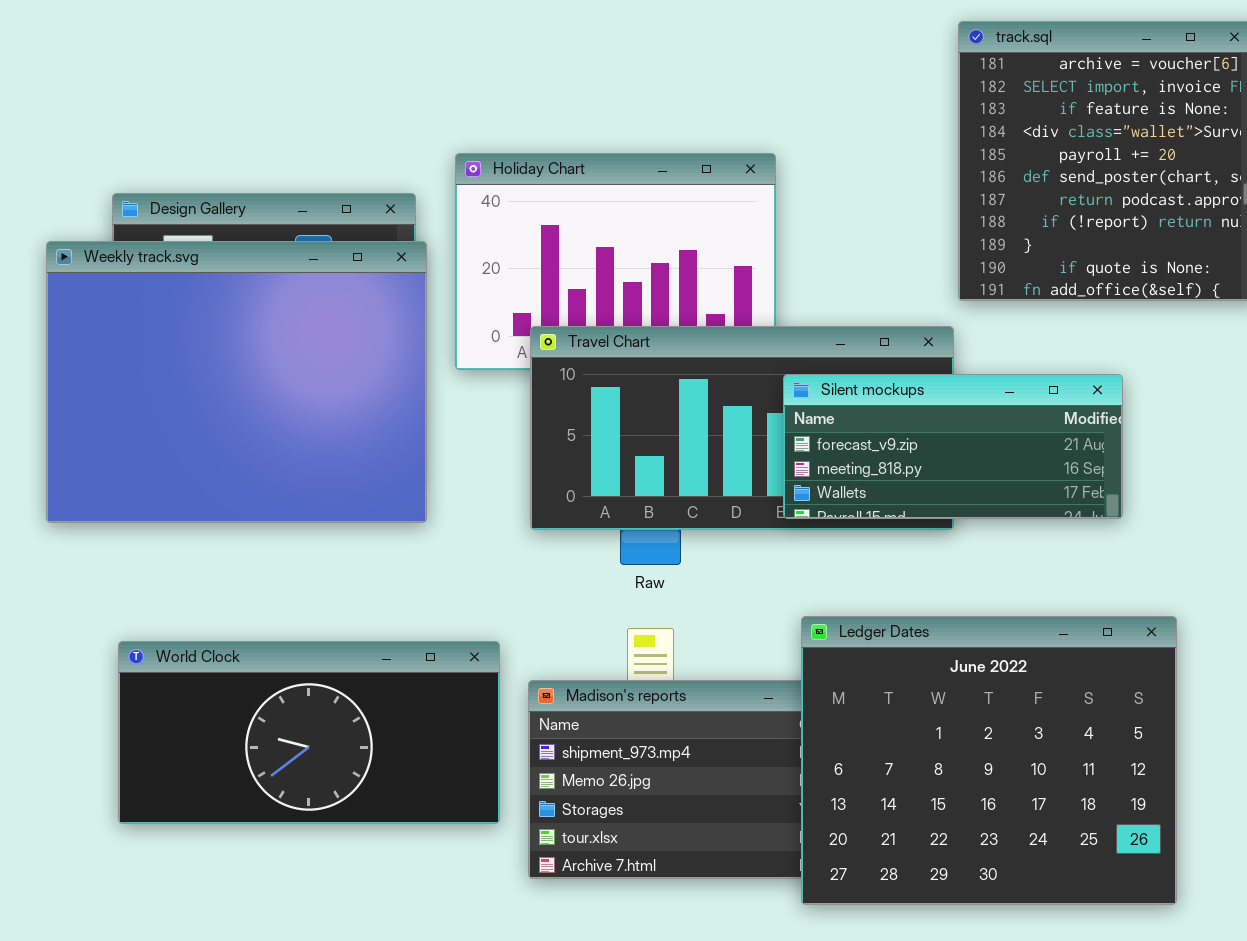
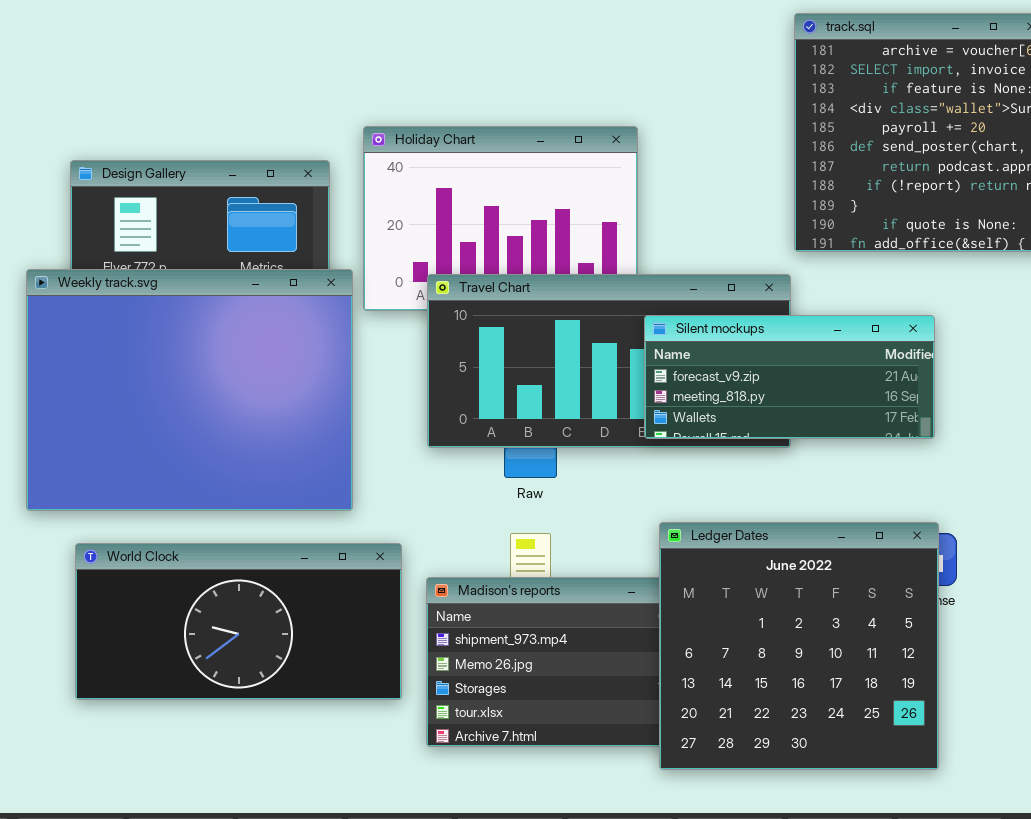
Weekly track.svg: [46,241,427,523] -> [26,269,353,511], moved
Ledger Dates: [801,616,1177,905] -> [659,522,939,770], resized

